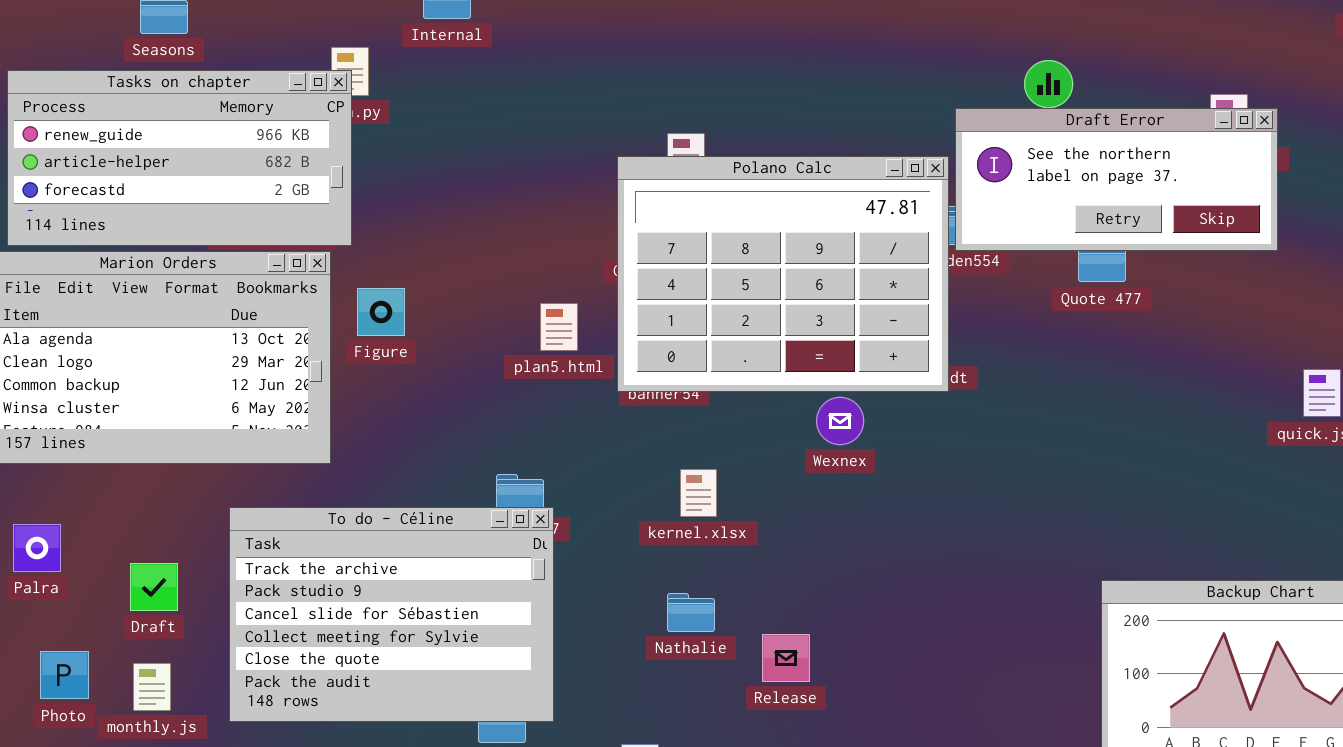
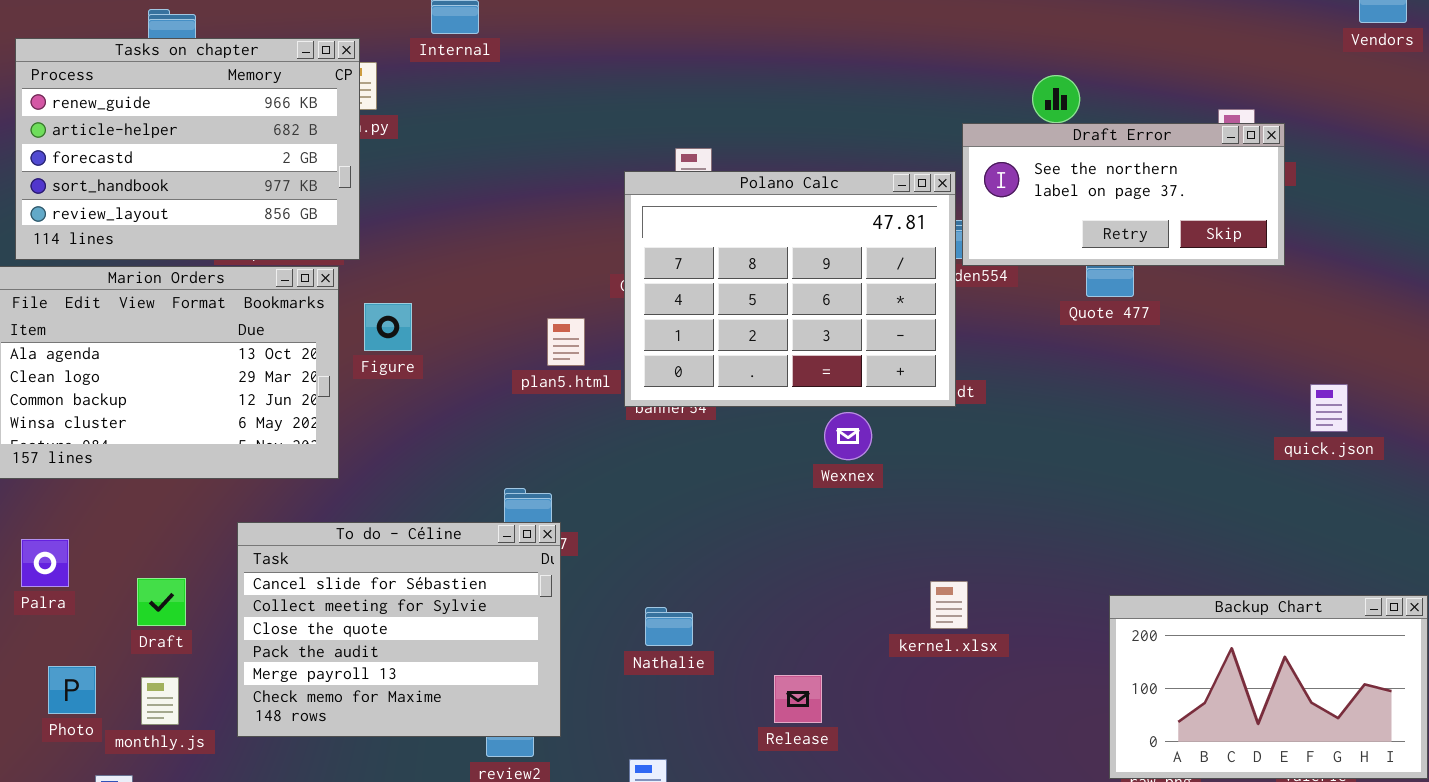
Tasks on chapter: [7,70,352,246] -> [15,38,360,260], resized
kernel.xlsx: [680,469,717,517] -> [930,581,968,629], moved
To do - Céline: [229,507,554,722] -> [237,522,561,737], scrolled down 2 rows
Nathalie: [667,593,715,632] -> [645,607,693,646], moved
Release: [762,634,810,682] -> [774,675,822,723], moved

